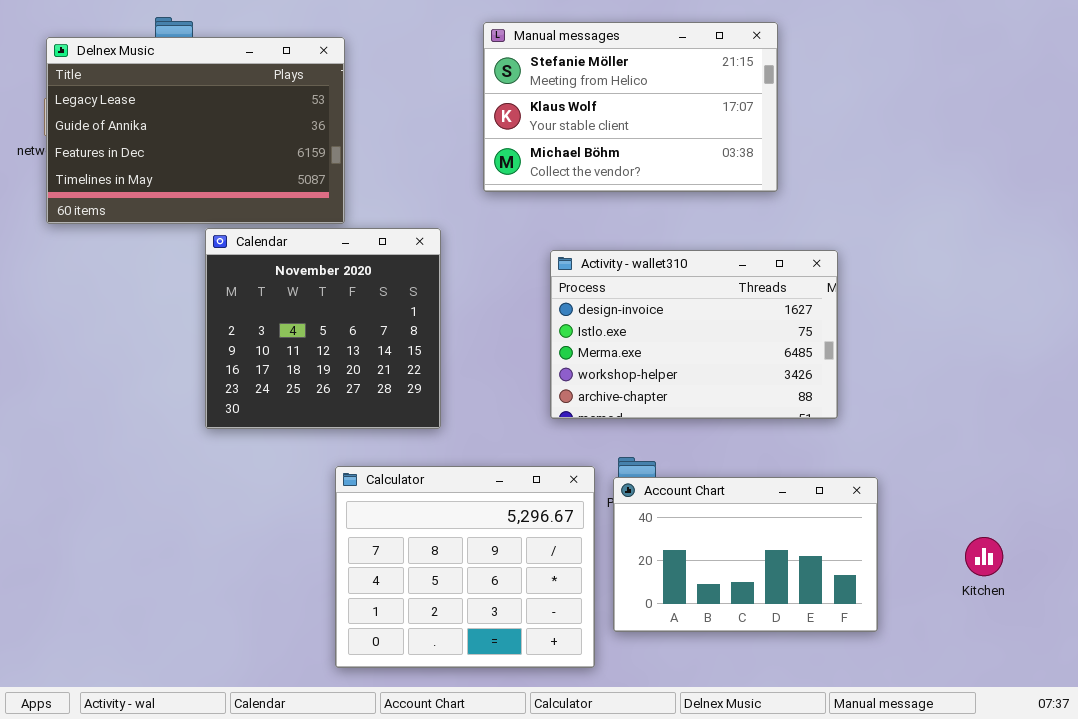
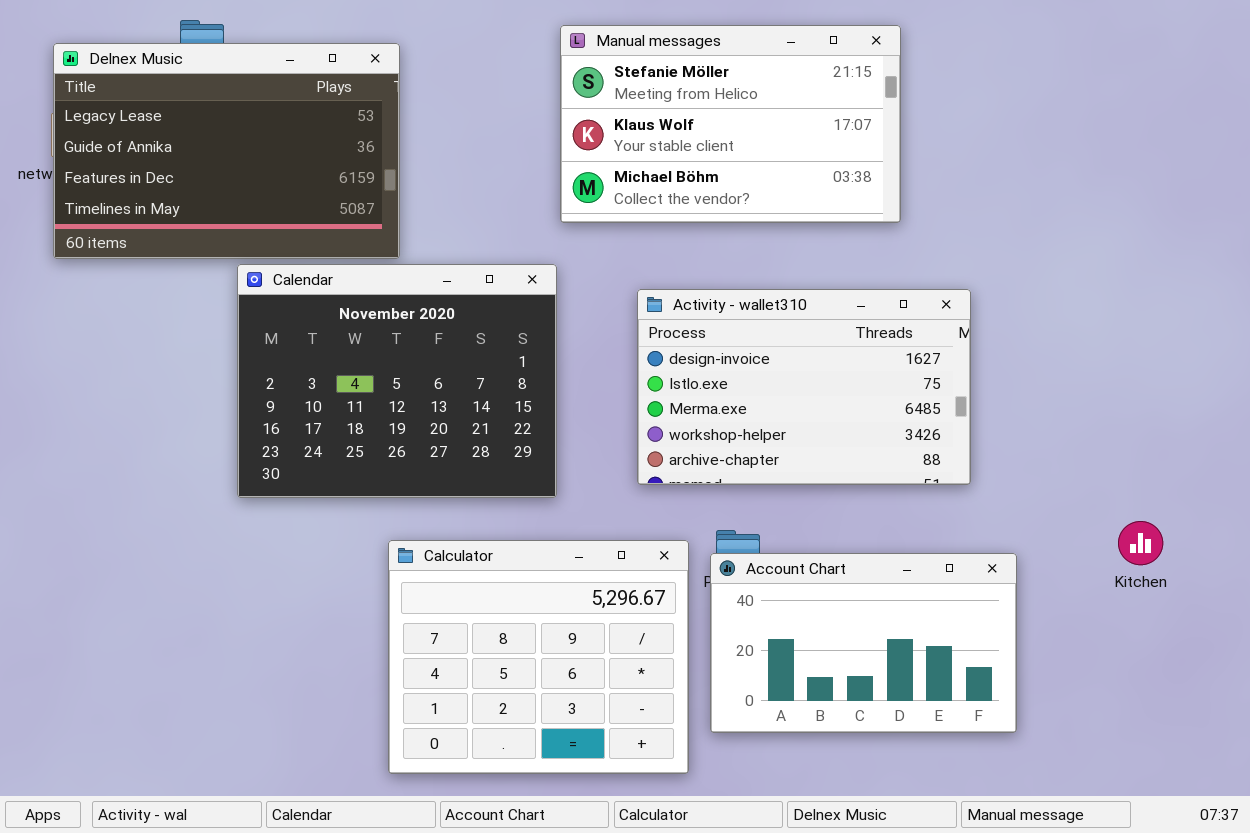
Calendar: [205,228,441,429] -> [237,264,557,498], resized
Kitchen: [965,537,1003,576] -> [1118,521,1163,565], moved

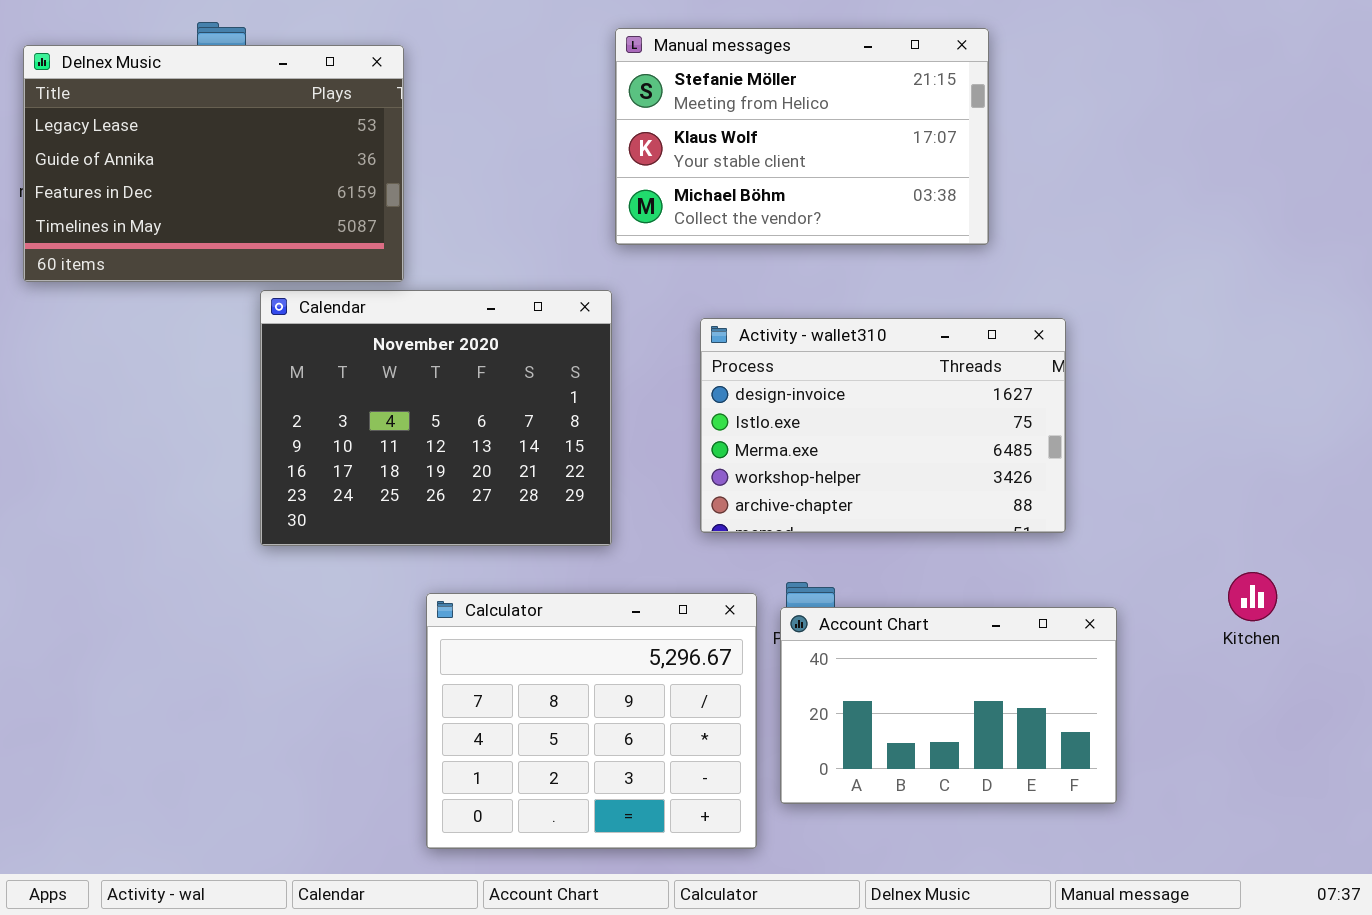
Delnex Music: [53,43,400,259] -> [23,45,404,282], moved

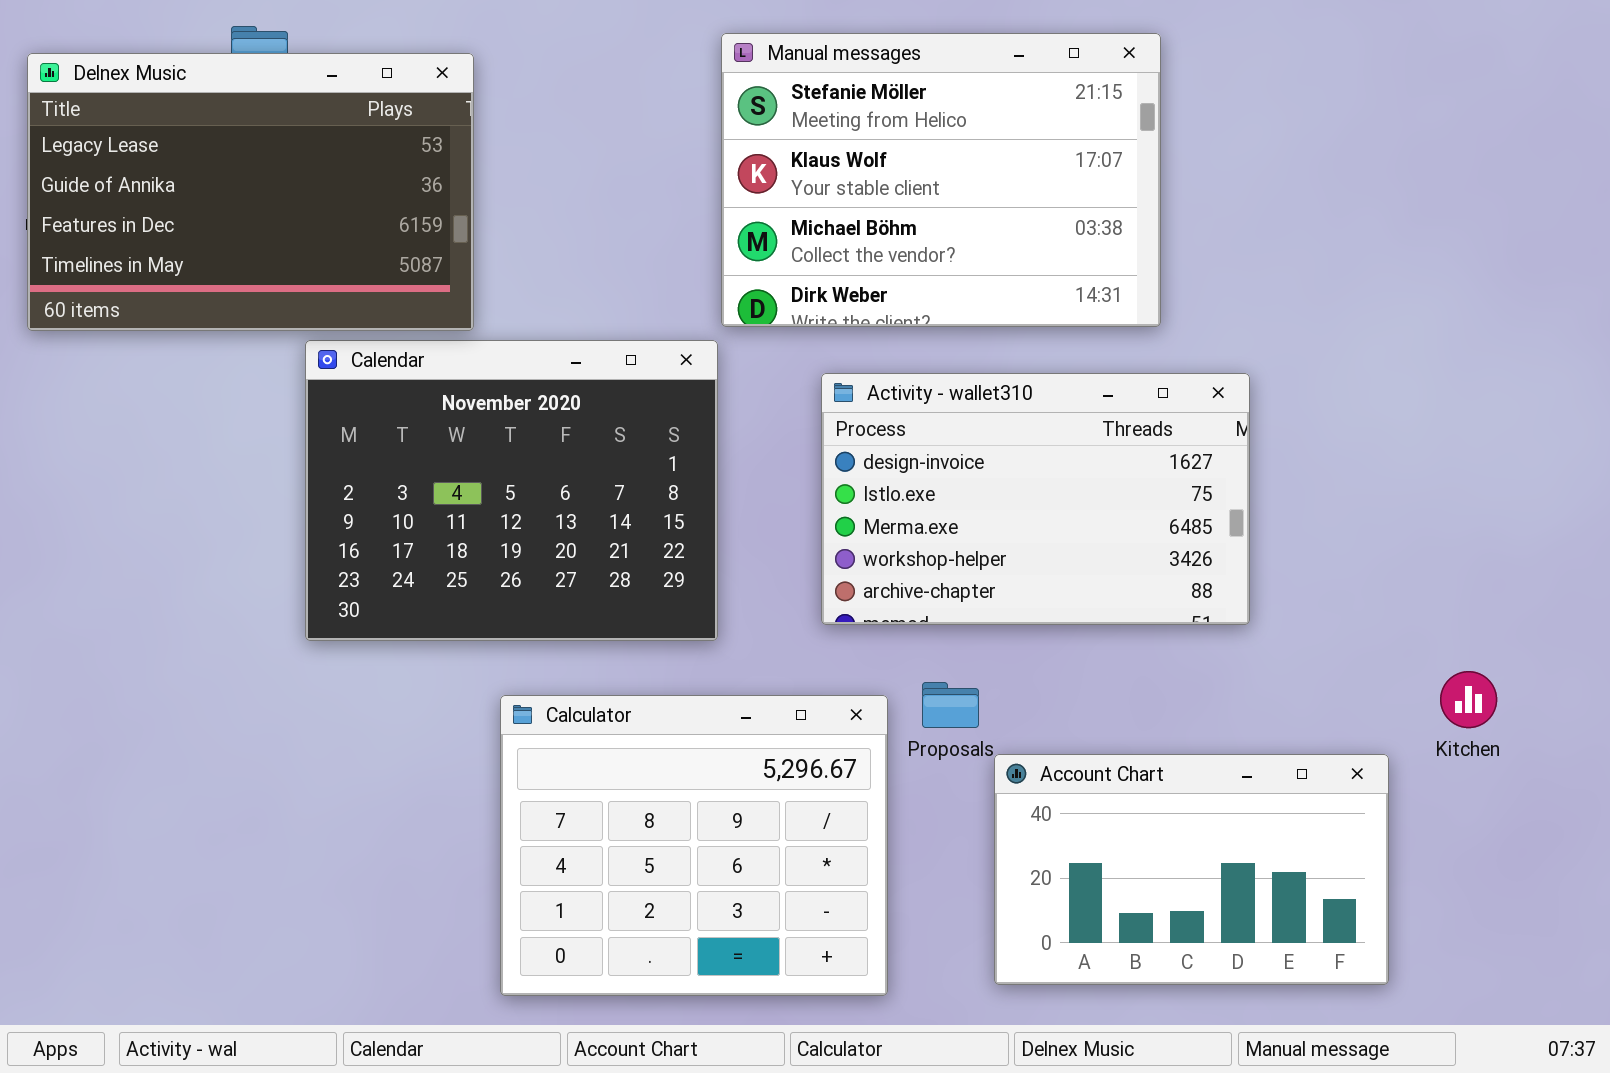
Manual messages: [615,28,989,245] -> [721,33,1161,327], resized
Account Chart: [780,607,1117,804] -> [994,754,1389,985], moved

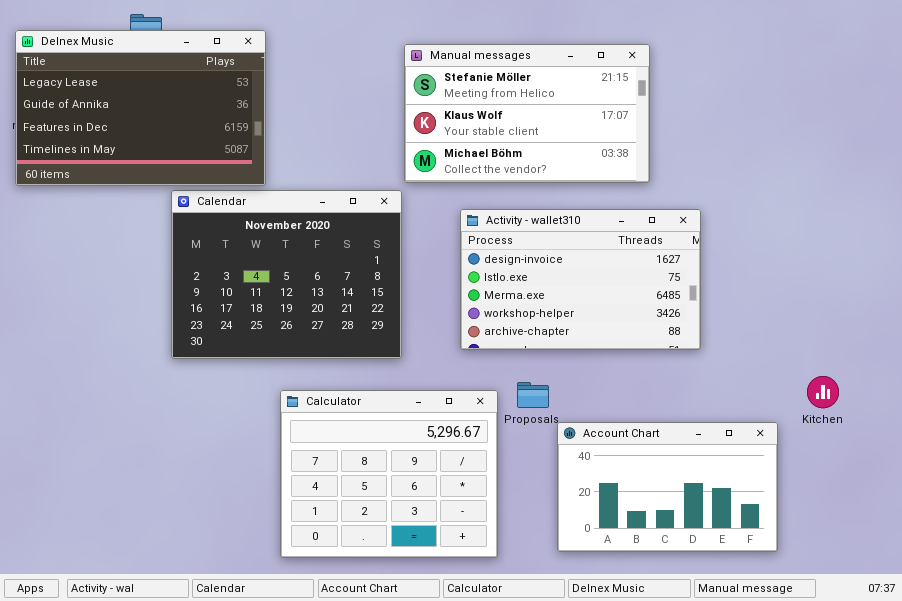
Manual messages: [721,33,1161,327] -> [404,44,650,183], resized

